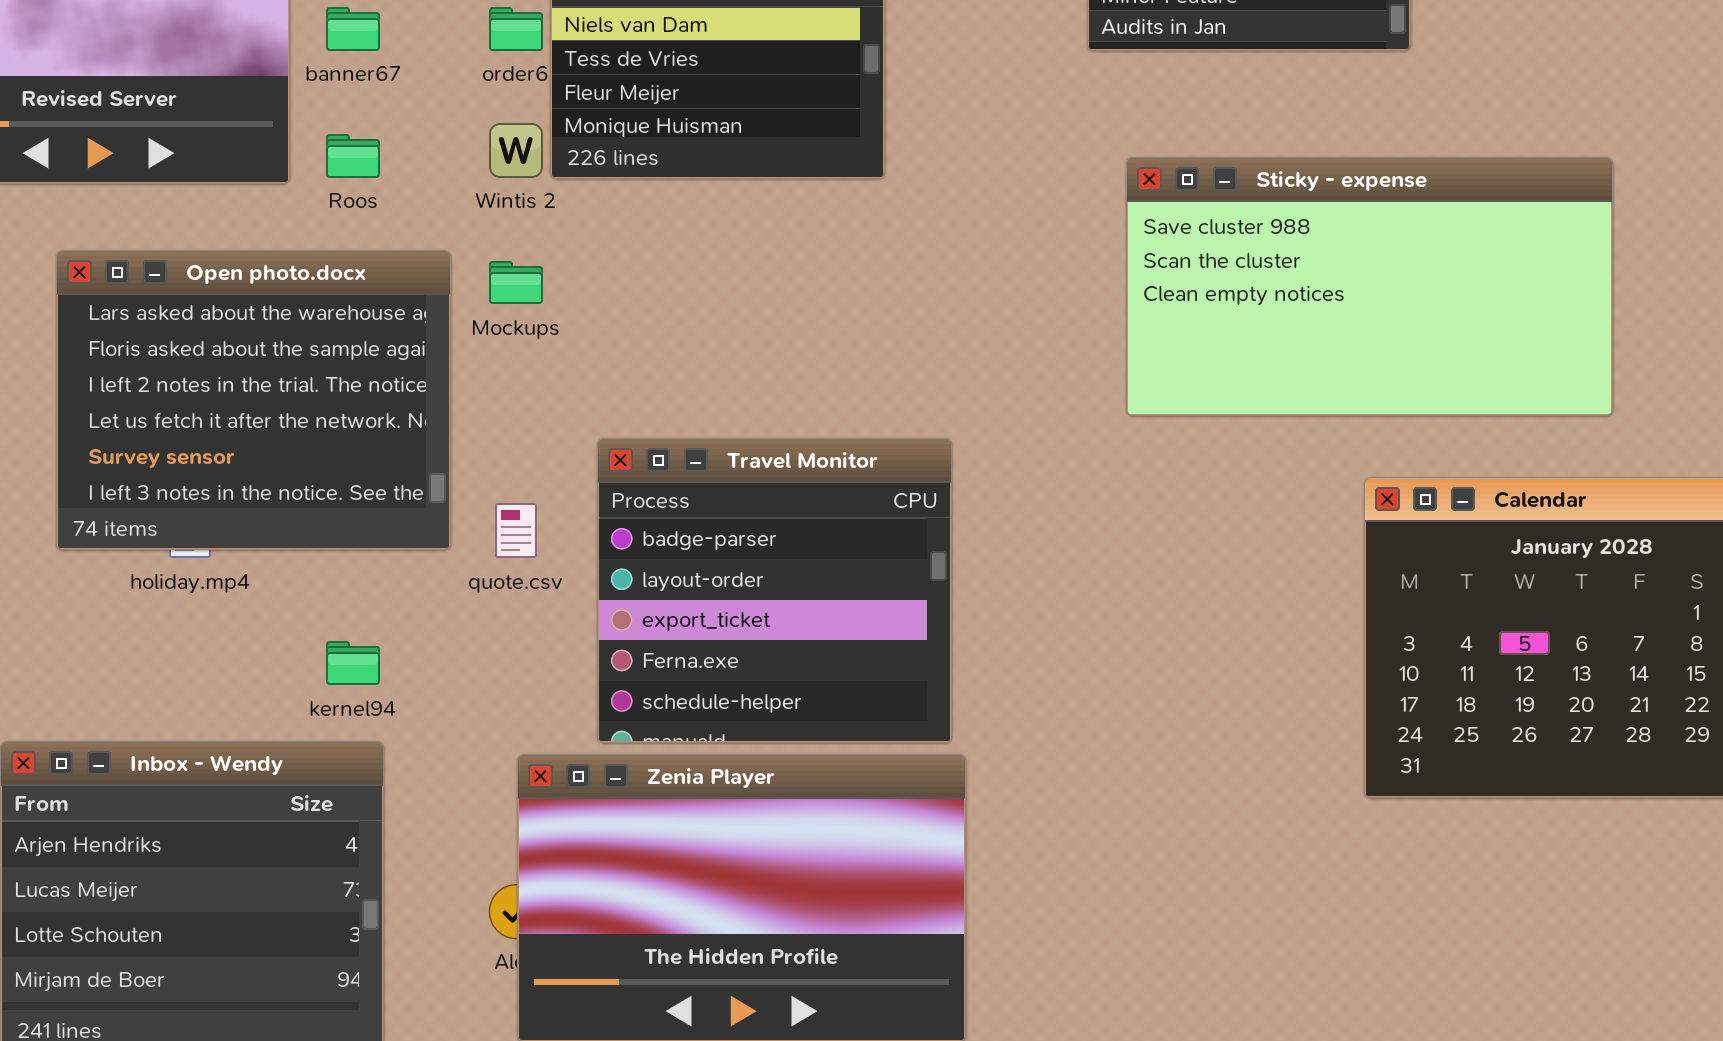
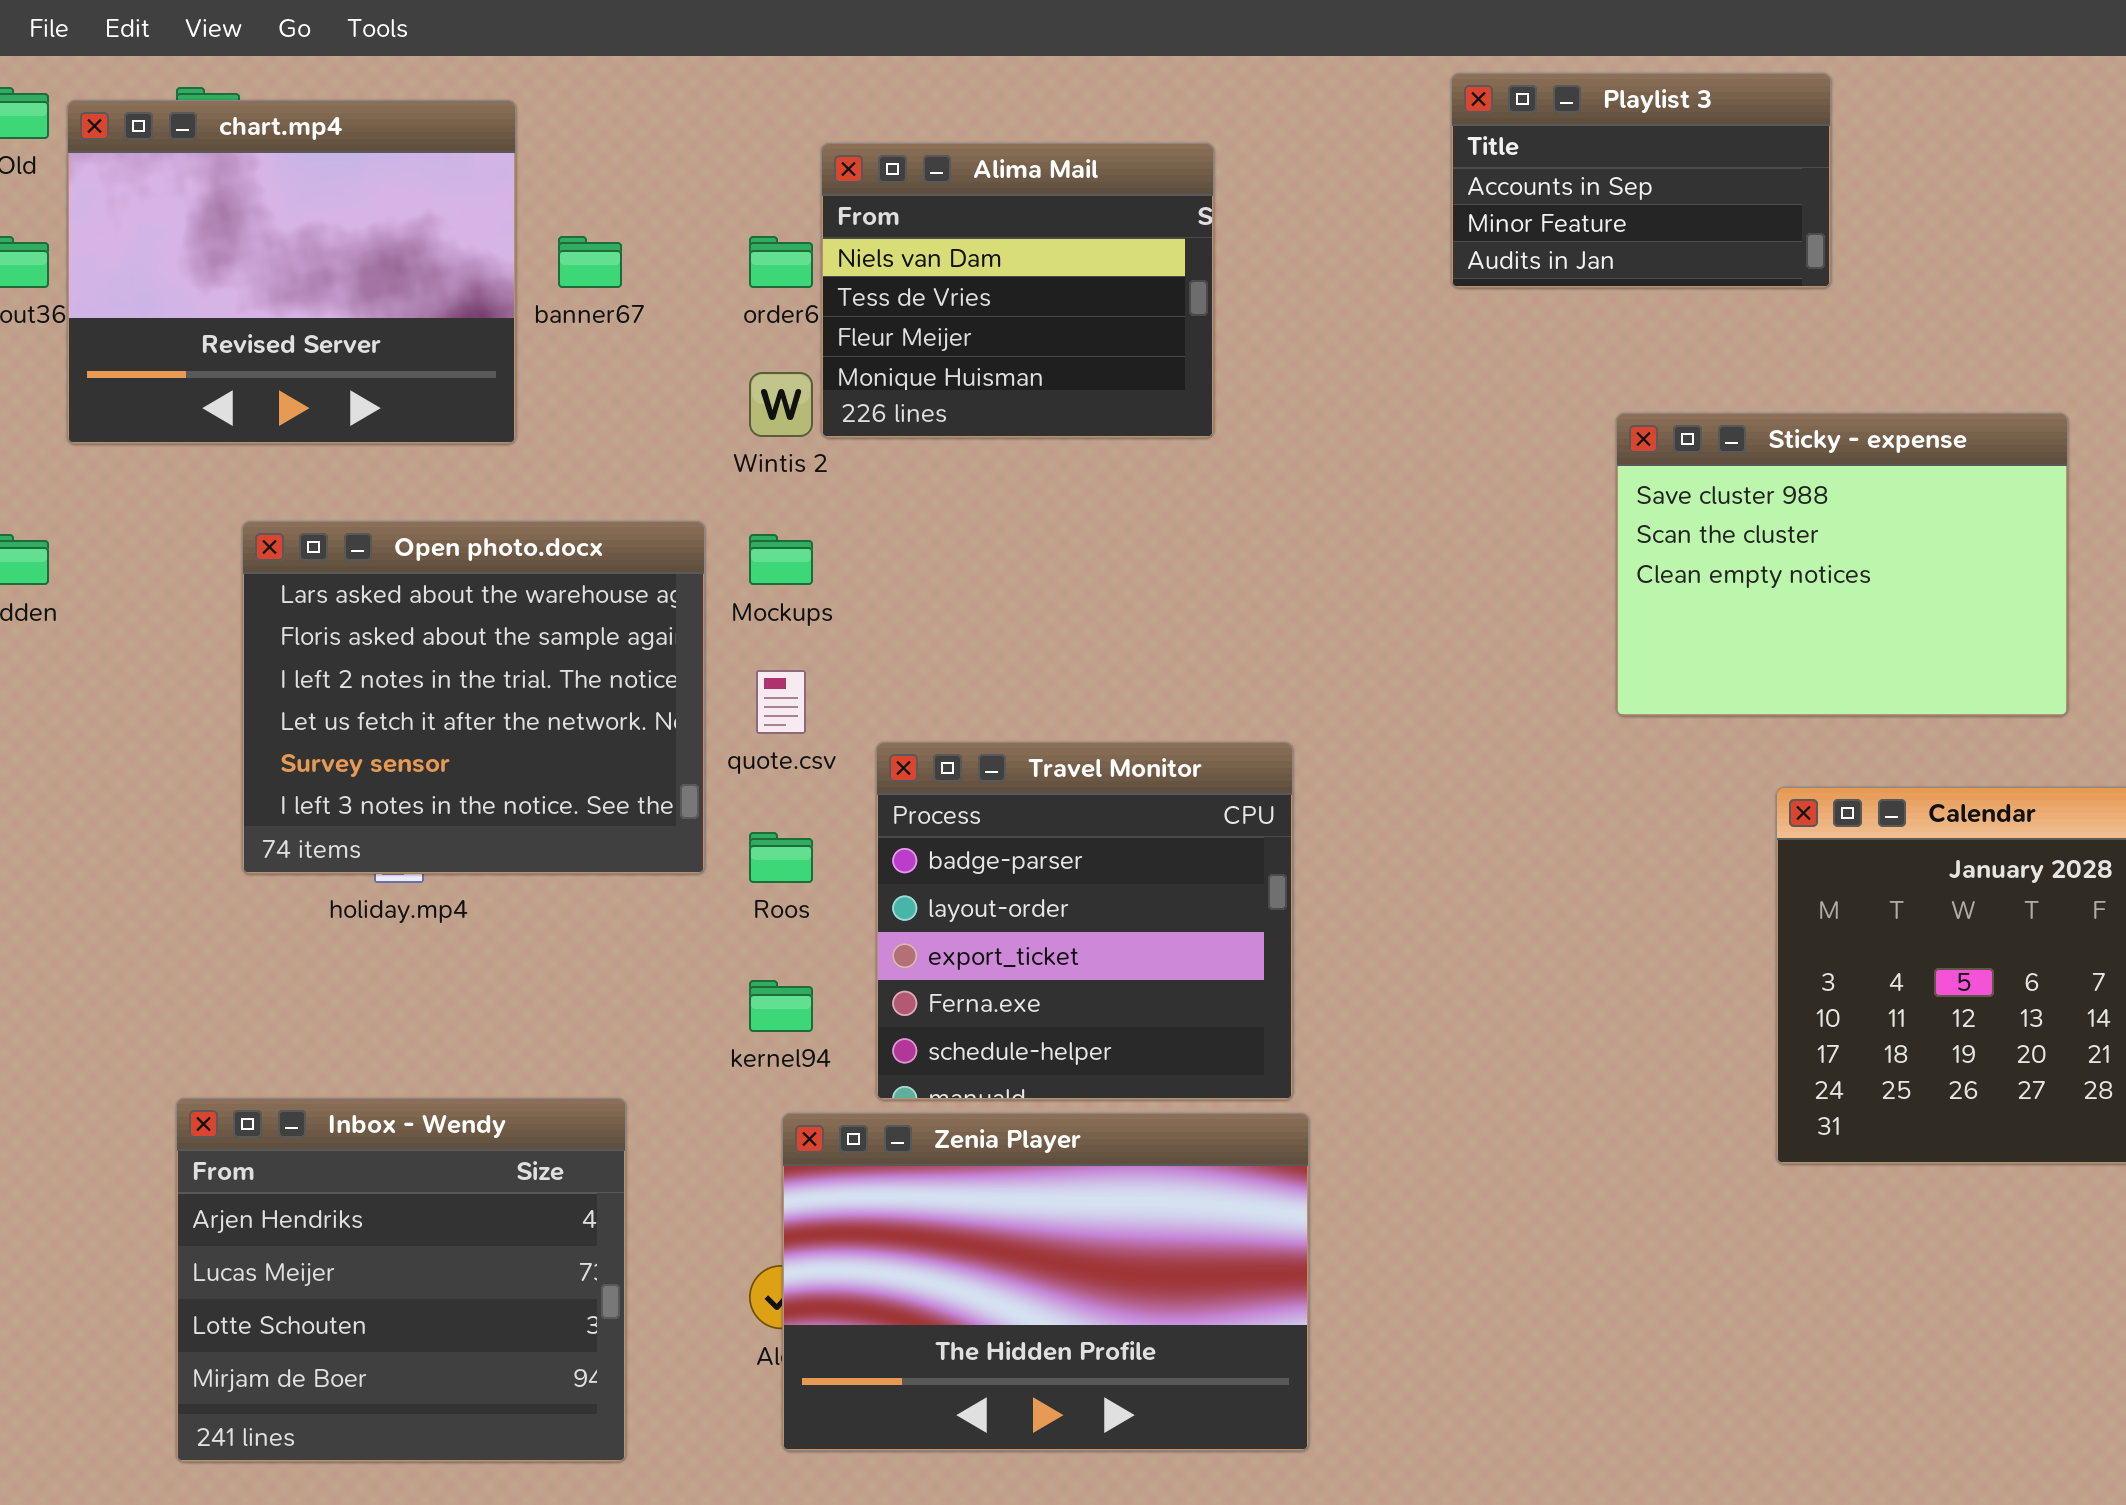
Roos: [326,134,380,178] -> [749,832,813,883], moved
Sticky - expense: [1126,157,1613,416] -> [1616,413,2068,716], resized
quote.csv: [495,503,537,558] -> [756,670,806,734], moved
kernel94: [326,641,380,685] -> [749,980,813,1032], moved

